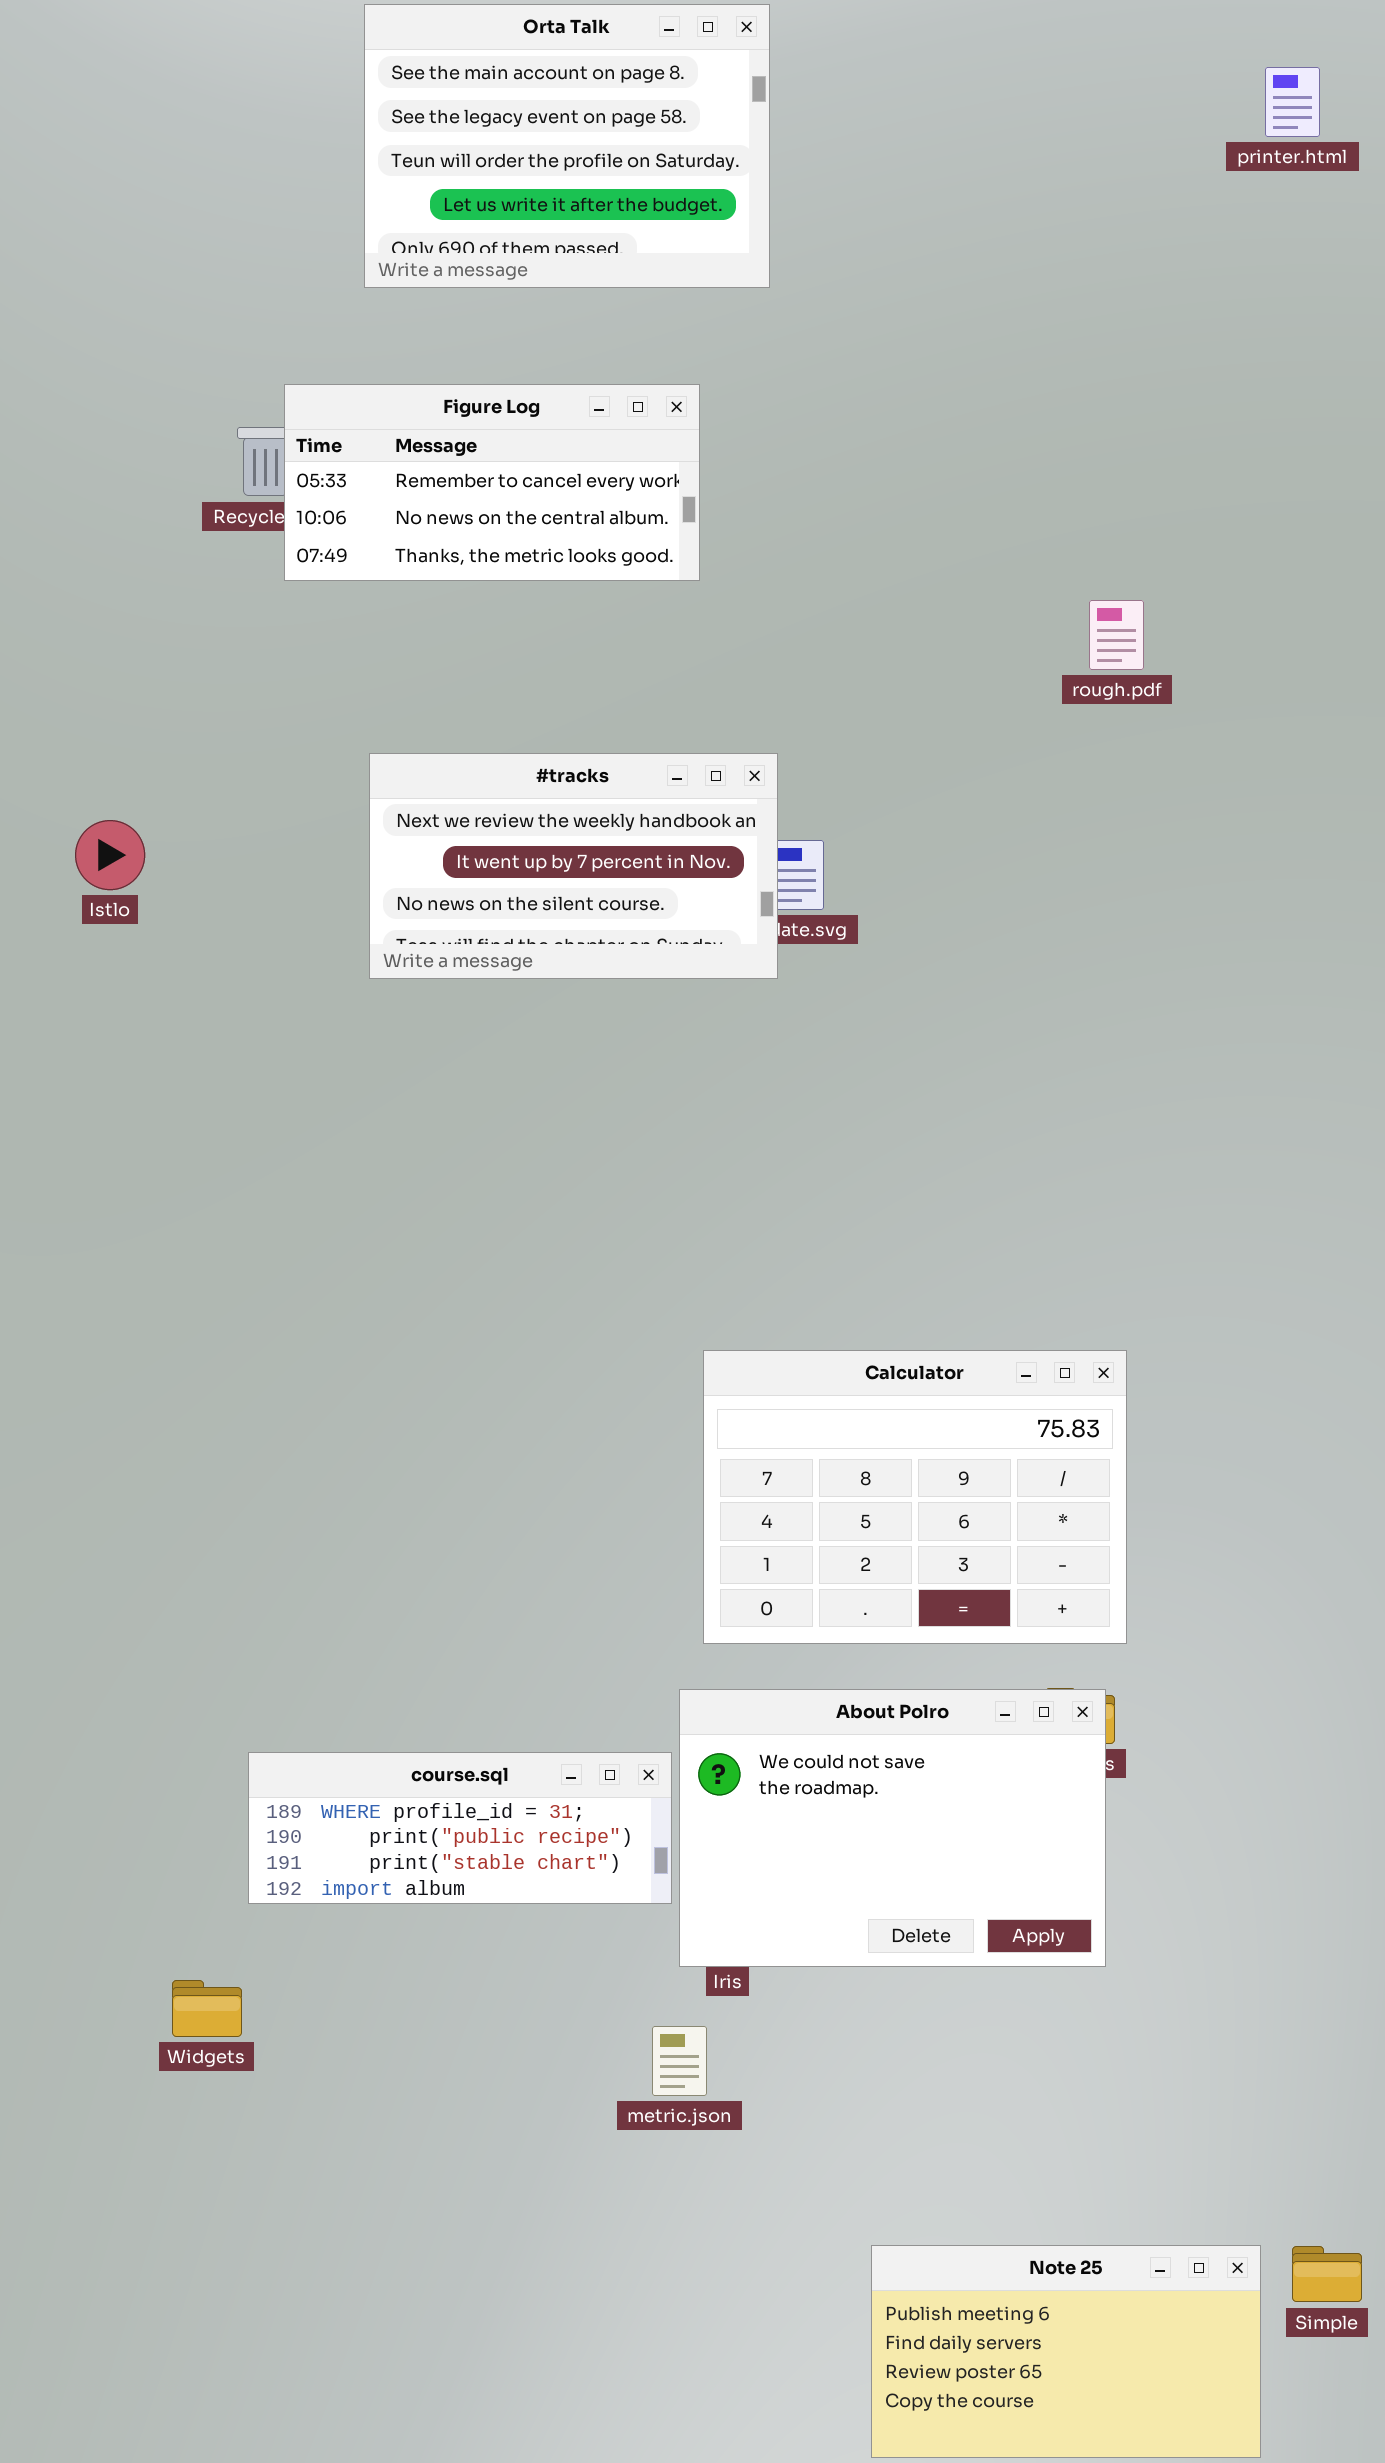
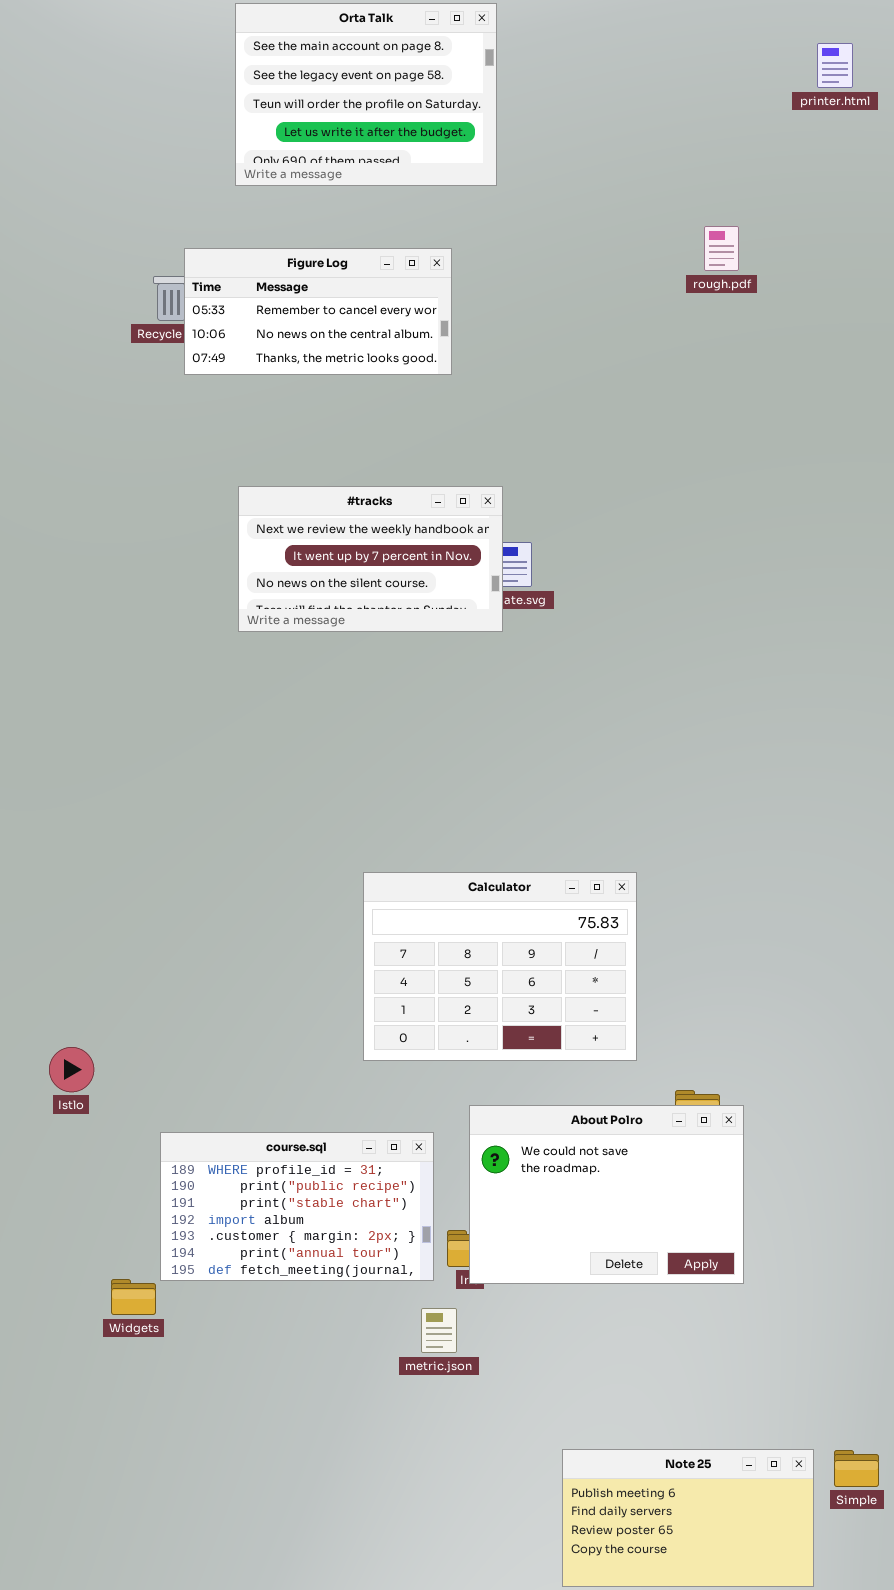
rough.pdf: [1089,600,1144,670] -> [704,226,739,271], moved
Istlo: [75,820,145,890] -> [49,1047,94,1092], moved
Calculator: [703,1350,1127,1644] -> [363,872,637,1061], moved
About Polro: [679,1689,1106,1967] -> [469,1105,744,1284], moved
course.sql: [248,1752,672,1904] -> [160,1132,434,1281], resized

